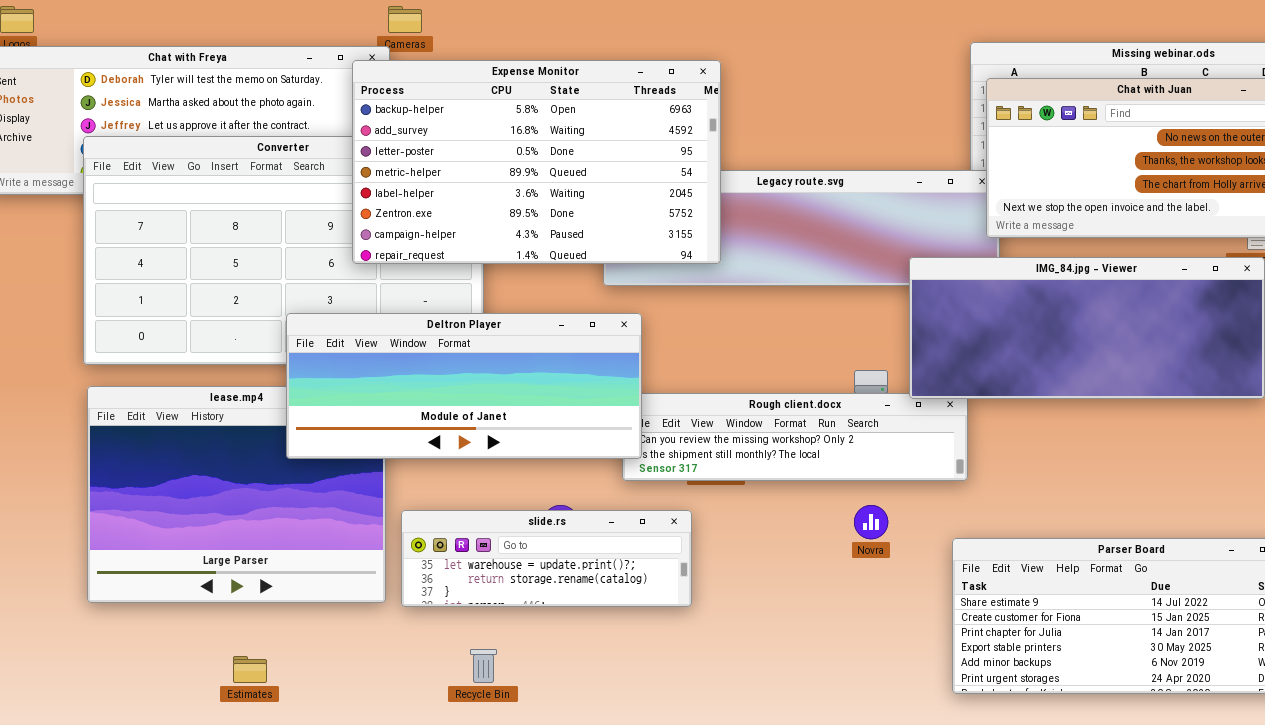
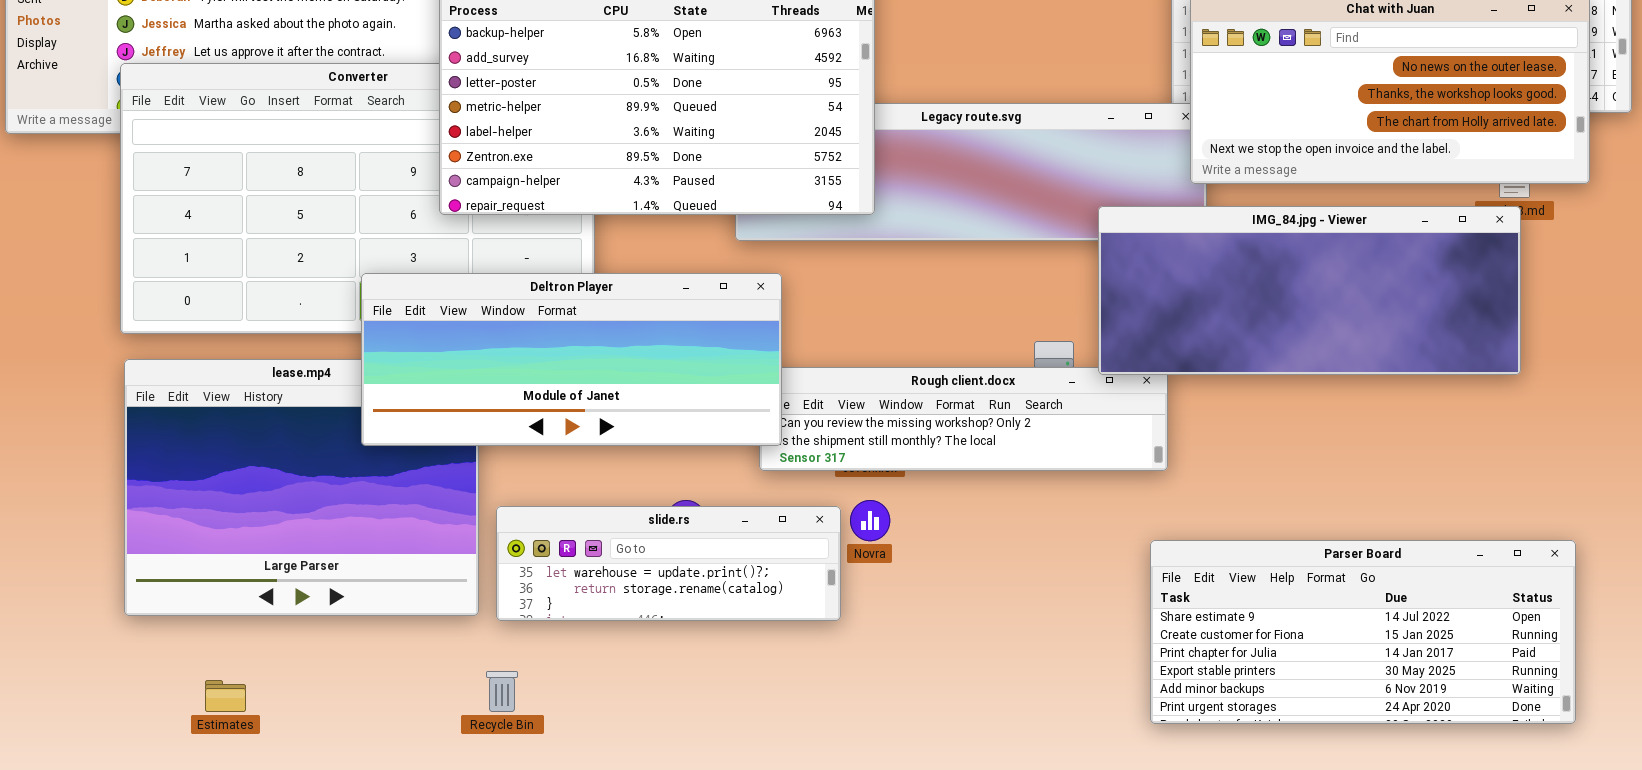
Novra: [854,505,888,539] -> [850,500,890,541], moved
Recycle Bin: [470,649,497,683] -> [486,671,518,712], moved
Estimates: [233,656,267,683] -> [205,680,246,712], moved

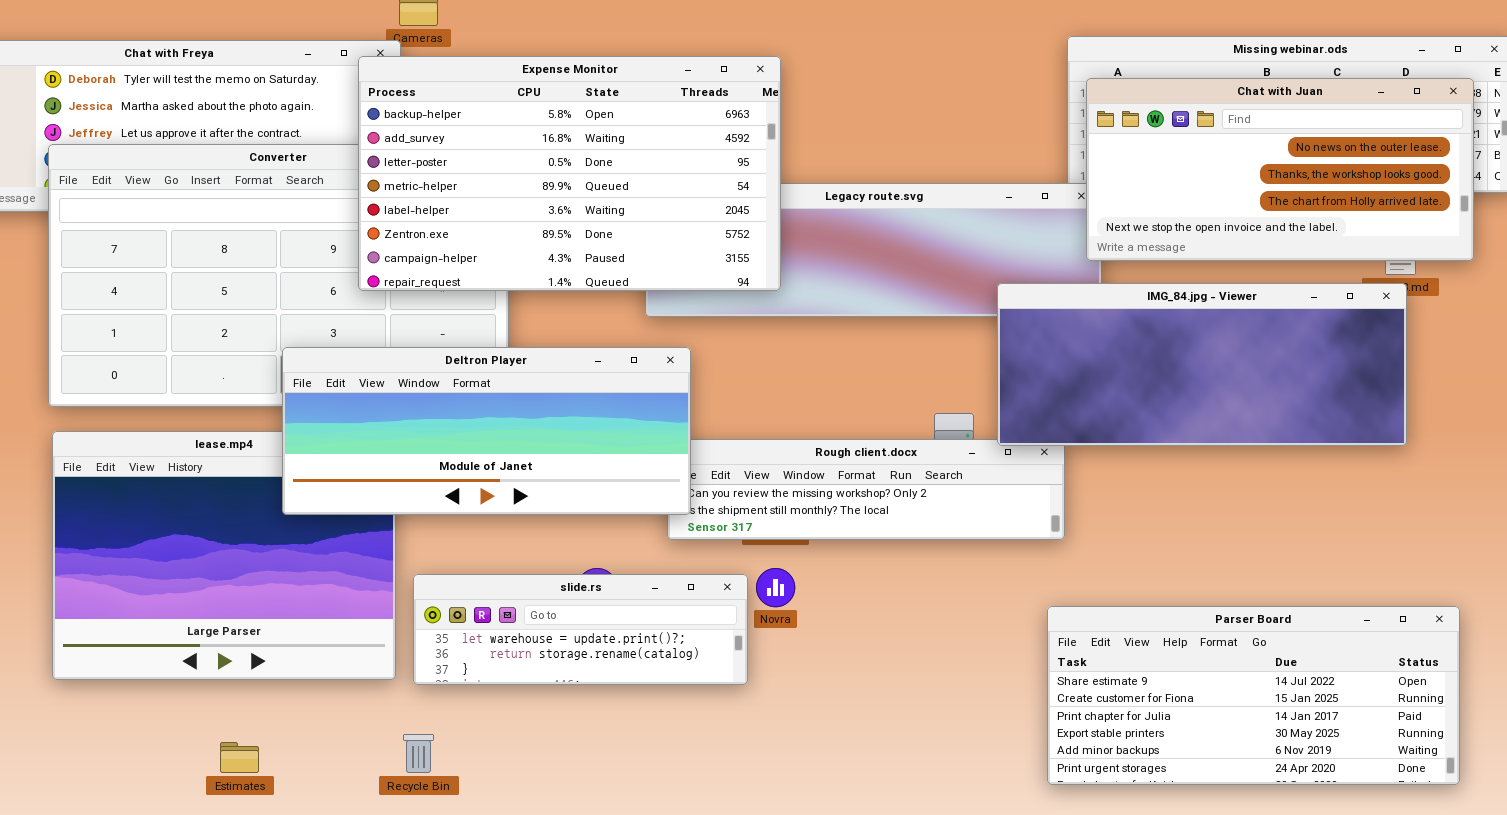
Estimates: [205,680,246,712] -> [220,742,259,773], moved

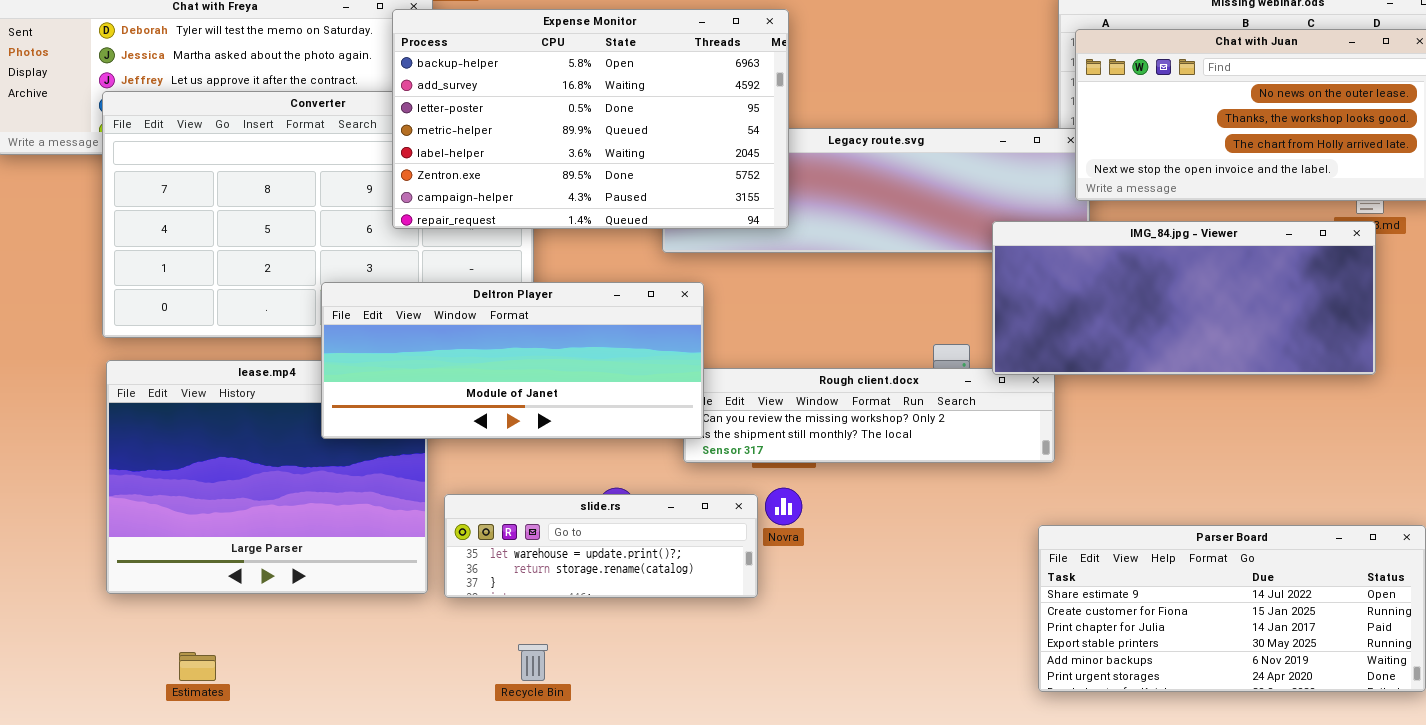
Recycle Bin: [403,734,434,773] -> [518,644,548,681], moved
Estimates: [220,742,259,773] -> [179,652,216,681], moved

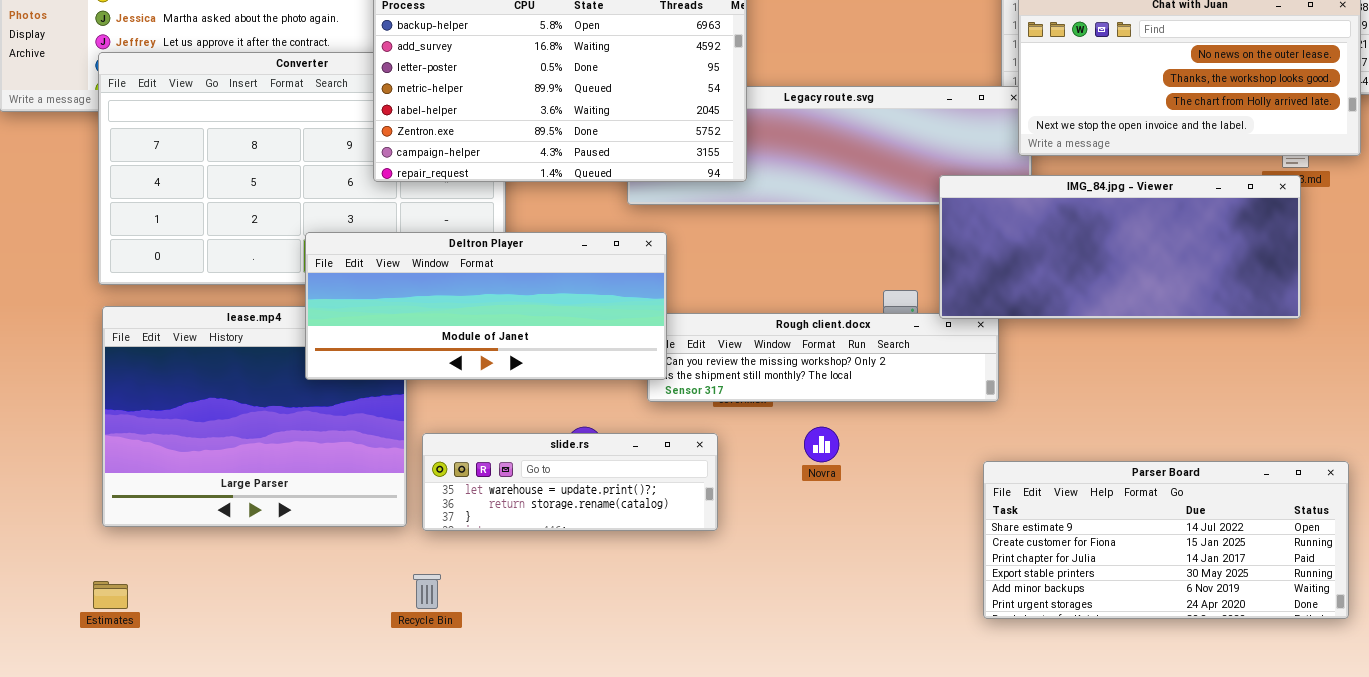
Novra: [765,488,802,525] -> [804,427,839,462], moved
Recycle Bin: [518,644,548,681] -> [413,574,441,609], moved
Estimates: [179,652,216,681] -> [93,581,128,609], moved

